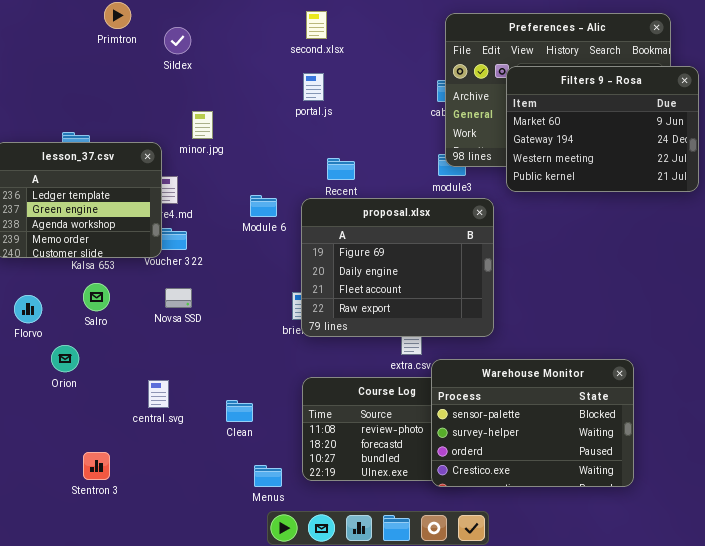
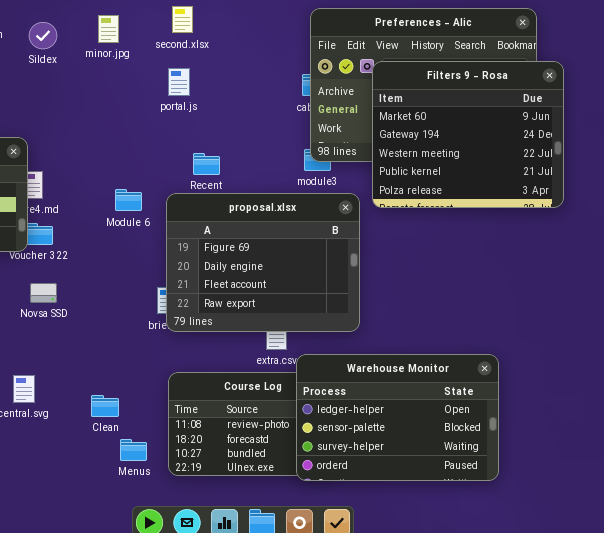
Filters 9 - Rosa: [506,66,699,192] -> [372,61,564,208], resized
minor.jpg: [192,111,213,139] -> [98,15,119,43], moved
Warehouse Monitor: [431,359,634,487] -> [296,354,499,481], scrolled up 1 row
Menus: [254,465,282,487] -> [120,439,147,461], moved

